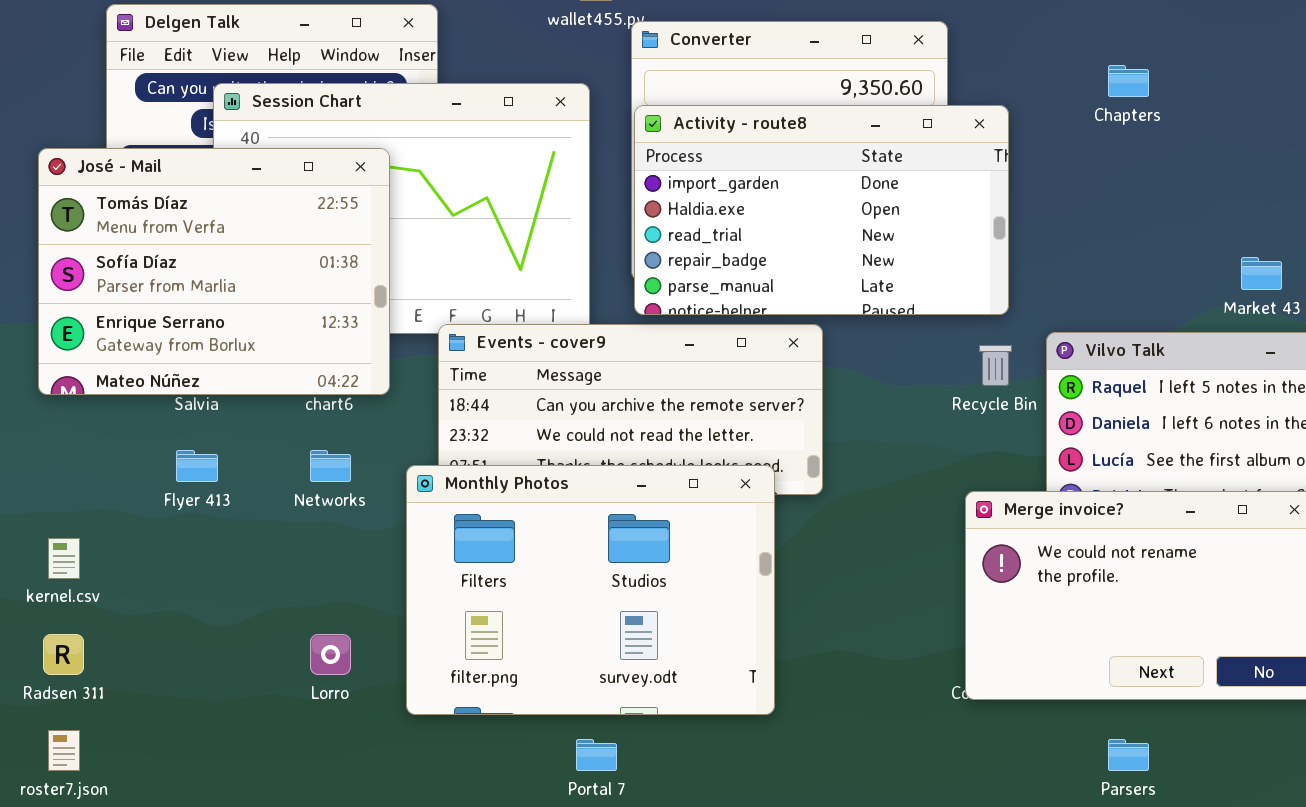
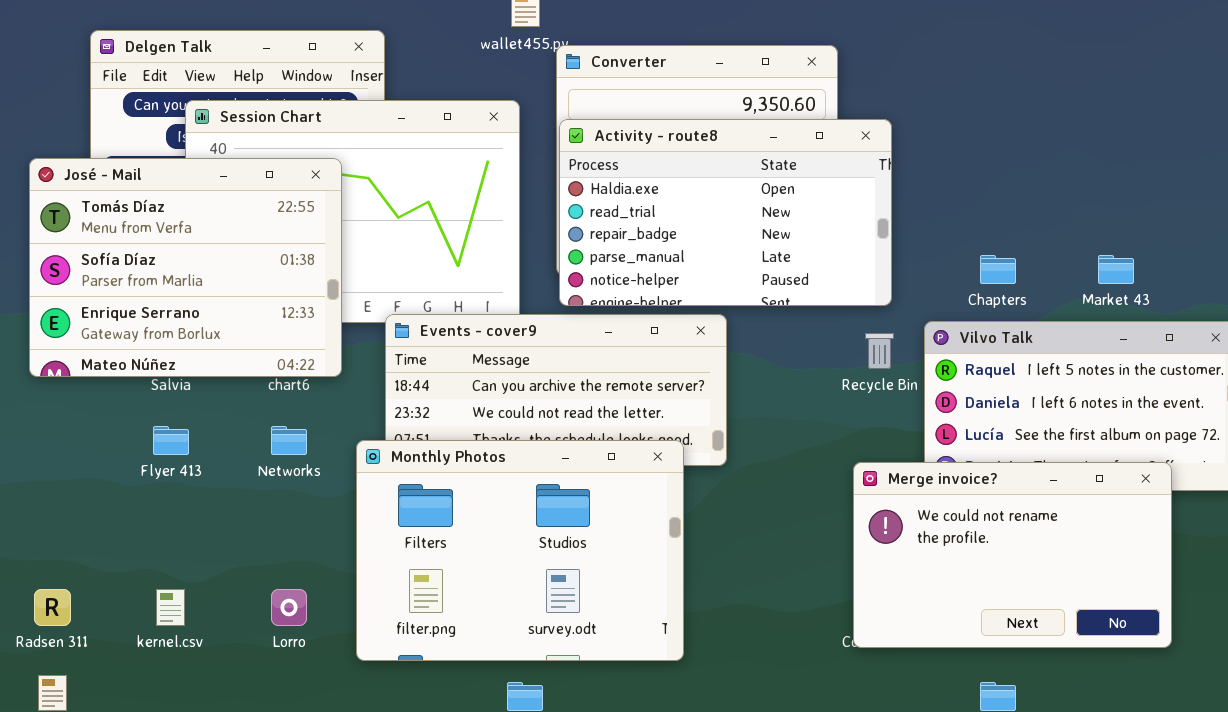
Chapters: [1108,65,1149,97] -> [980,255,1016,284], moved
Activity - route8: [634,105,1009,315] -> [559,119,892,306], scrolled down 1 row
kernel.csv: [48,538,80,579] -> [156,589,185,626], moved

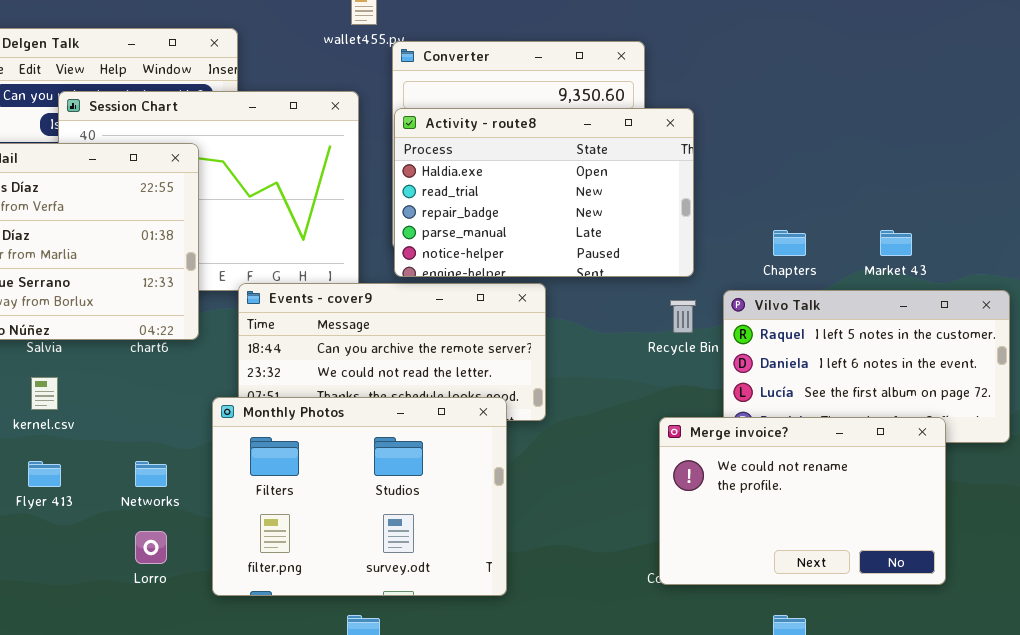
Flyer 413: [153,426,189,455] -> [28,461,61,487], moved
Networks: [271,426,307,455] -> [135,461,167,487], moved
kernel.csv: [156,589,185,626] -> [31,377,58,410], moved

